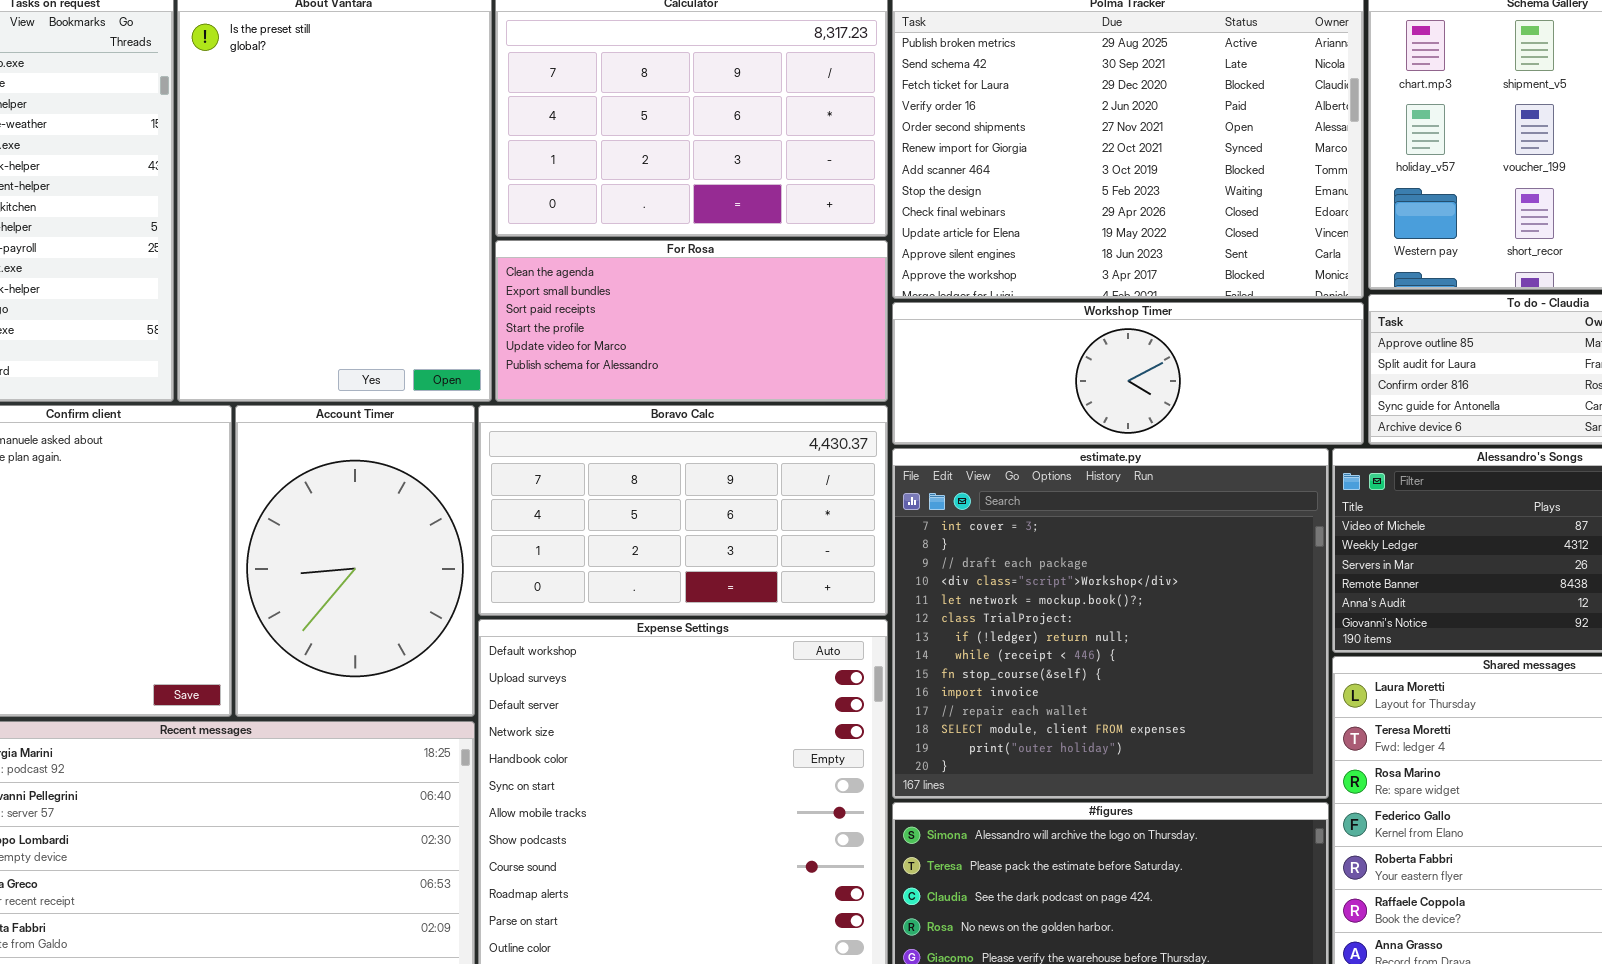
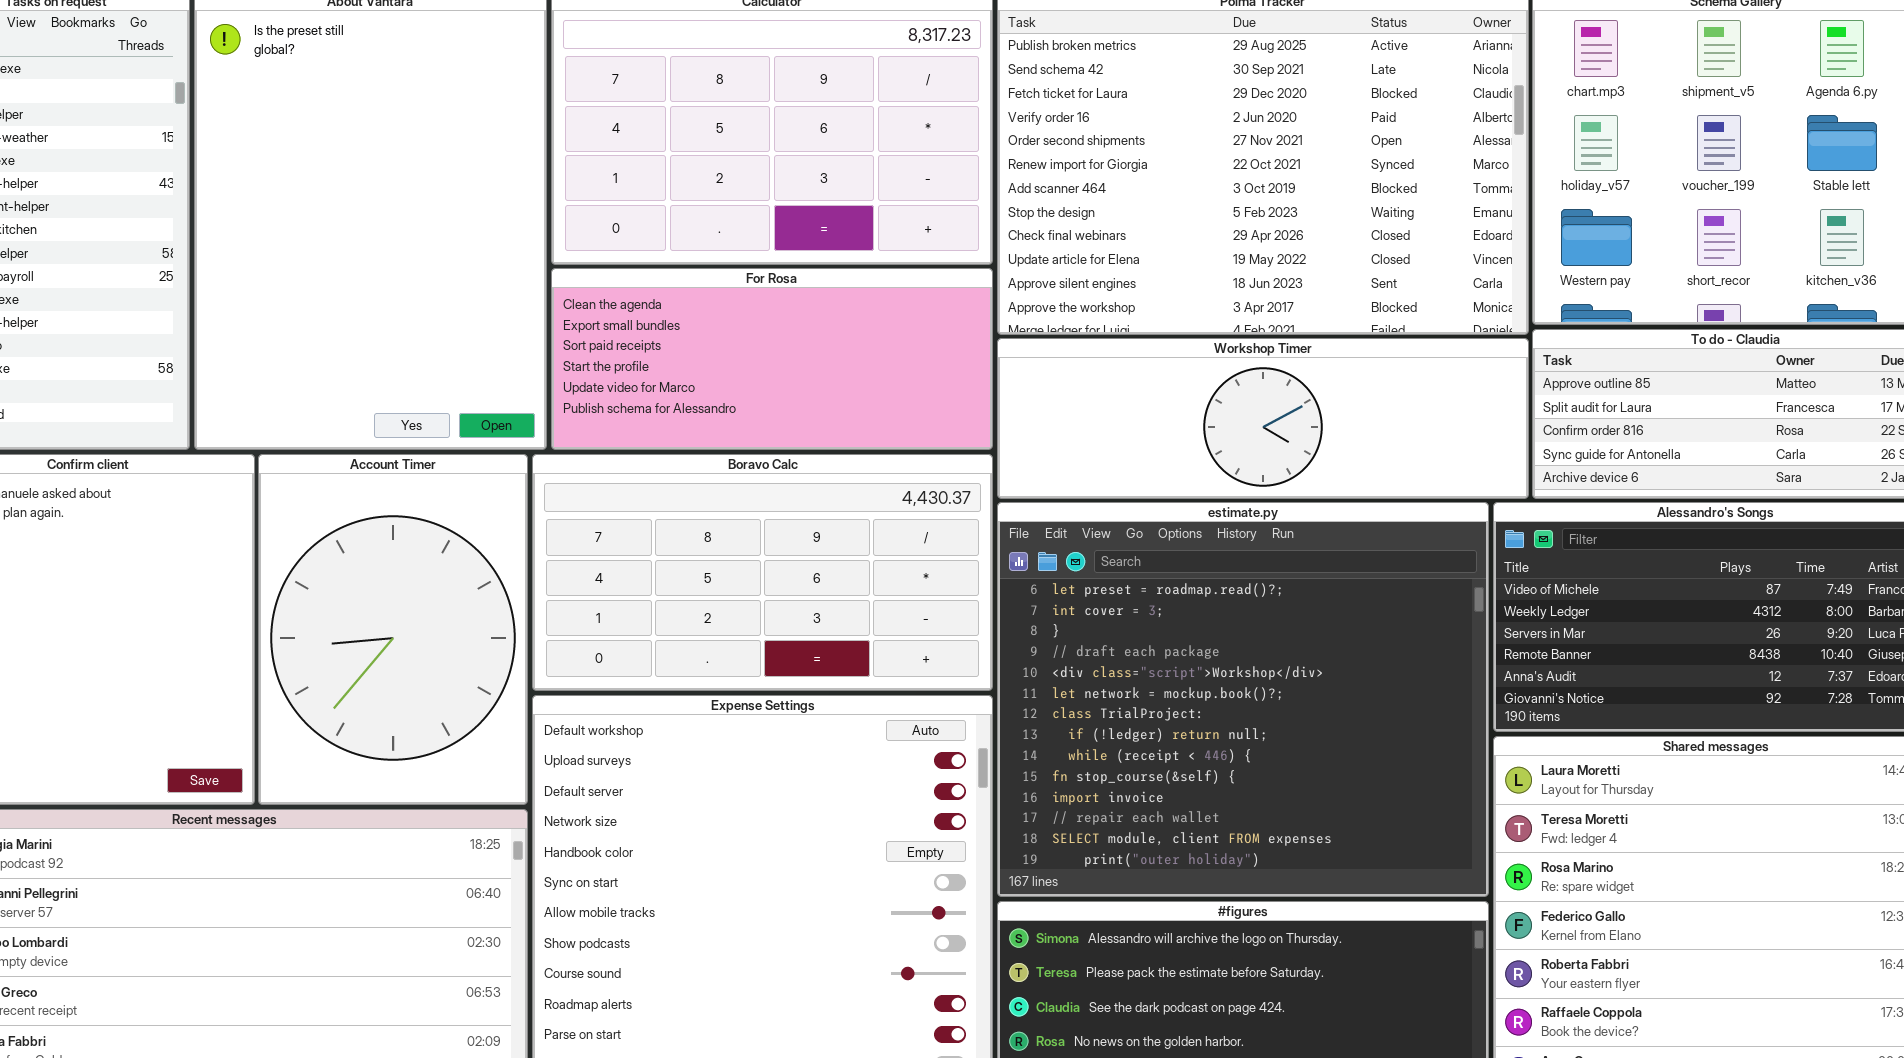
estimate.py: [892,448,1329,799] -> [997,502,1489,897], scrolled up 1 row

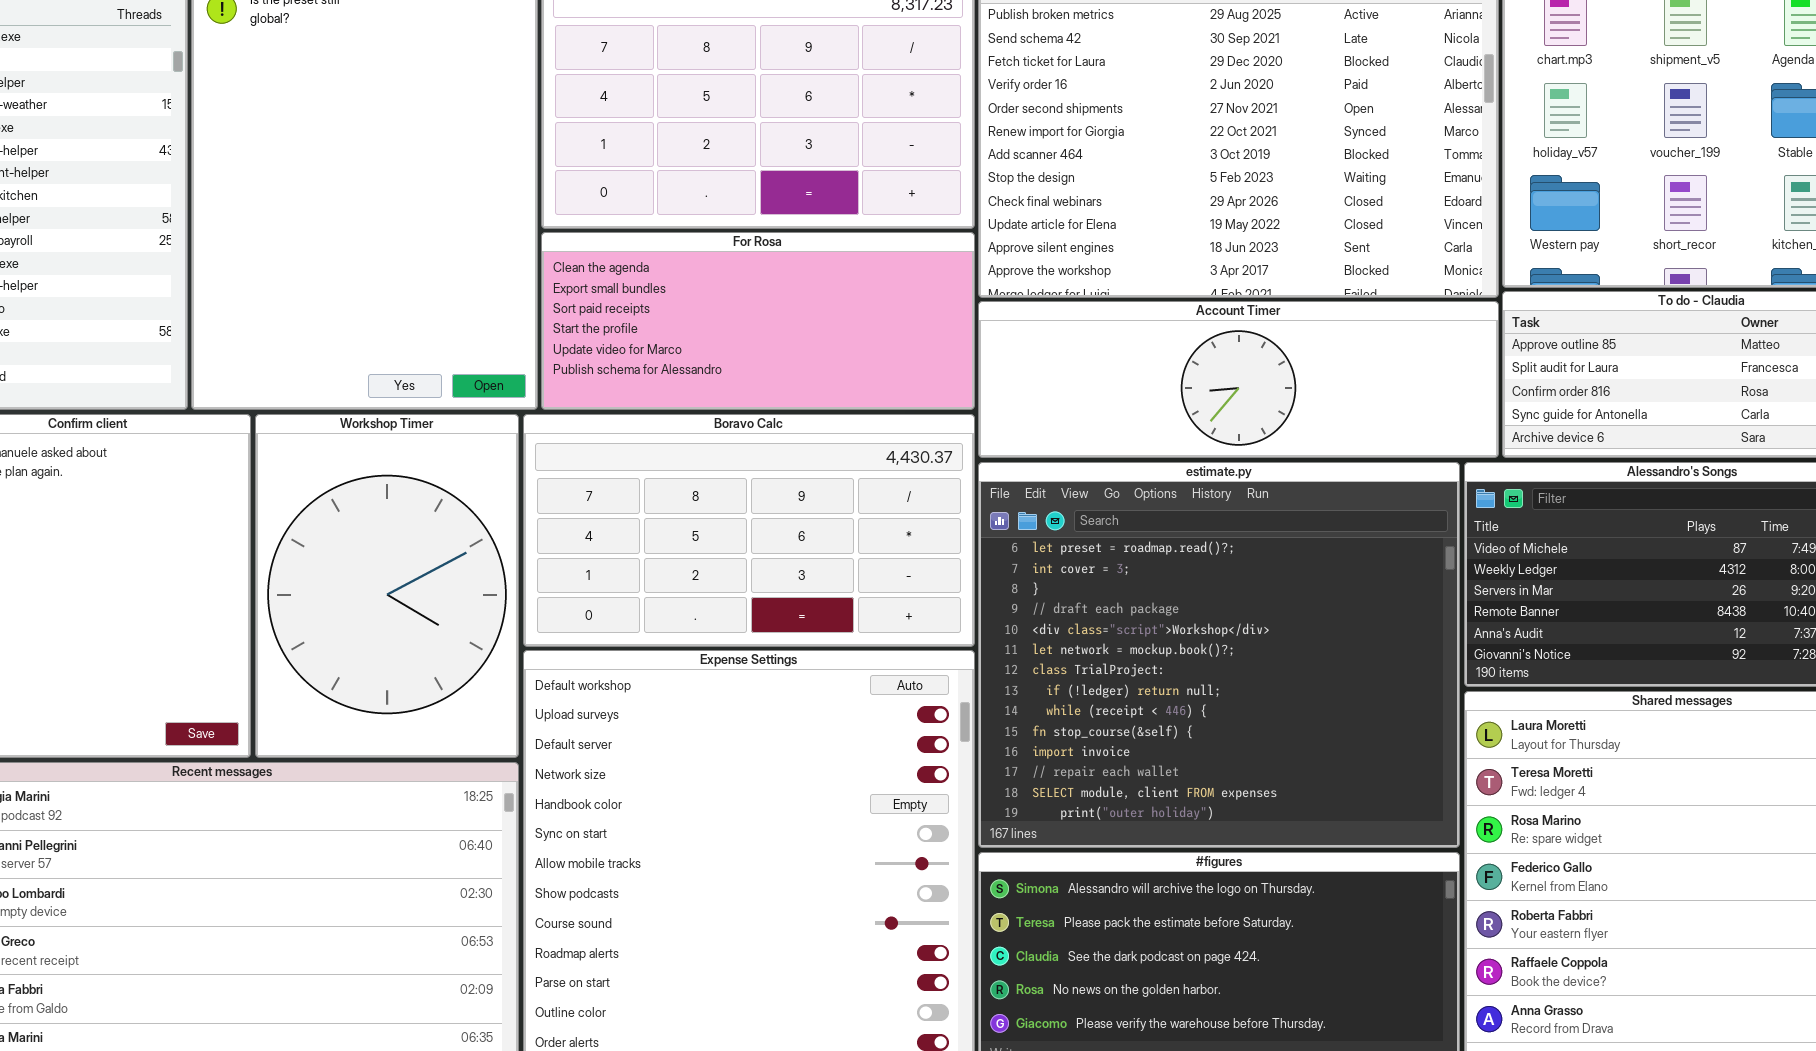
Workshop Timer: [997,338,1529,499] -> [255,414,519,758], moved, resized
Account Timer: [258,454,528,805] -> [978,301,1499,458], moved, resized

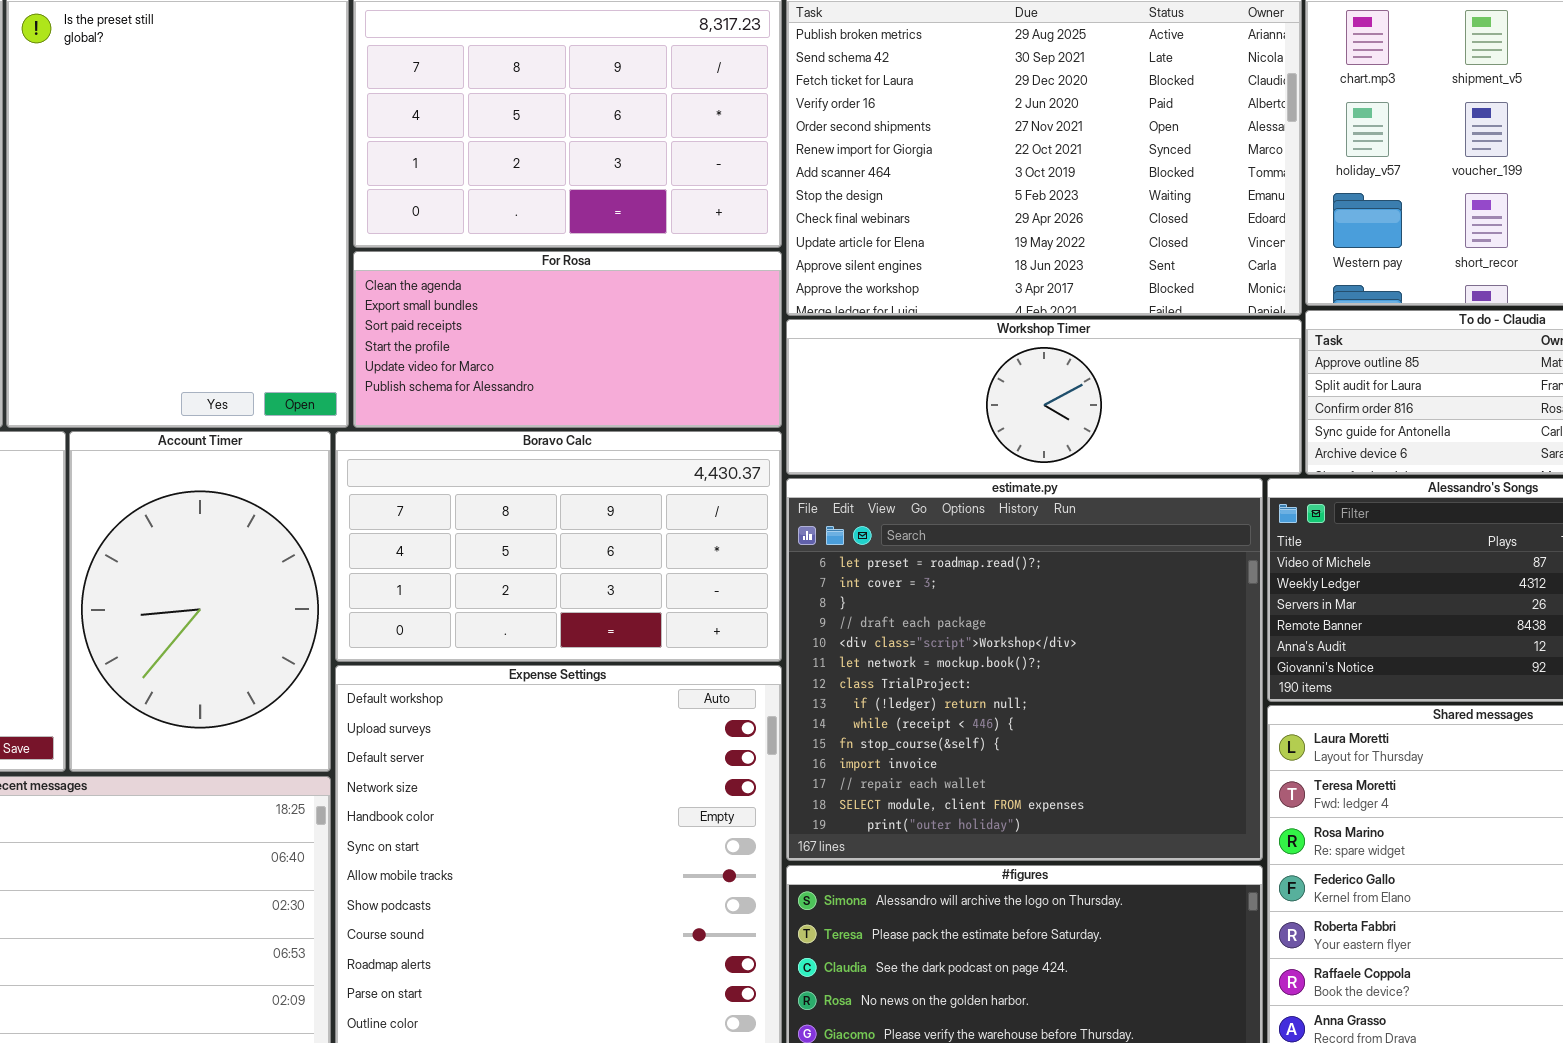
Account Timer: [978,301,1499,458] -> [69,431,331,772], moved, resized
Workshop Timer: [255,414,519,758] -> [786,319,1302,475], moved, resized

